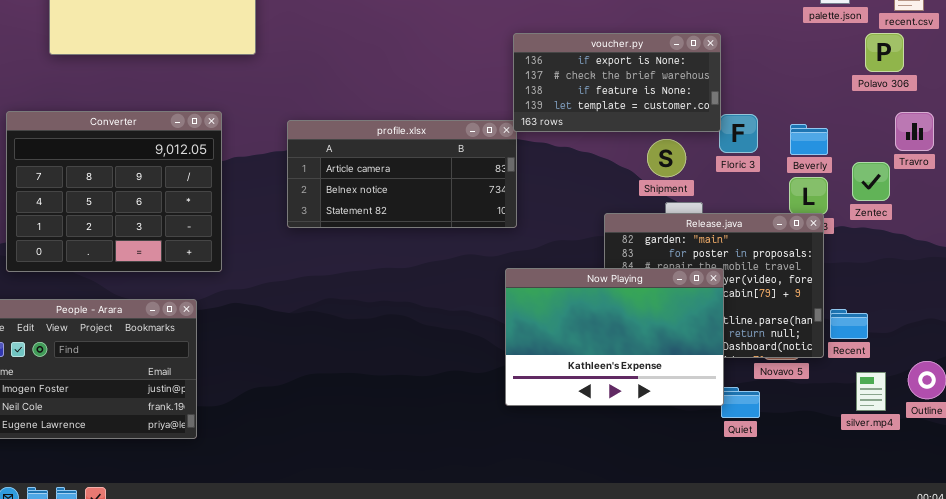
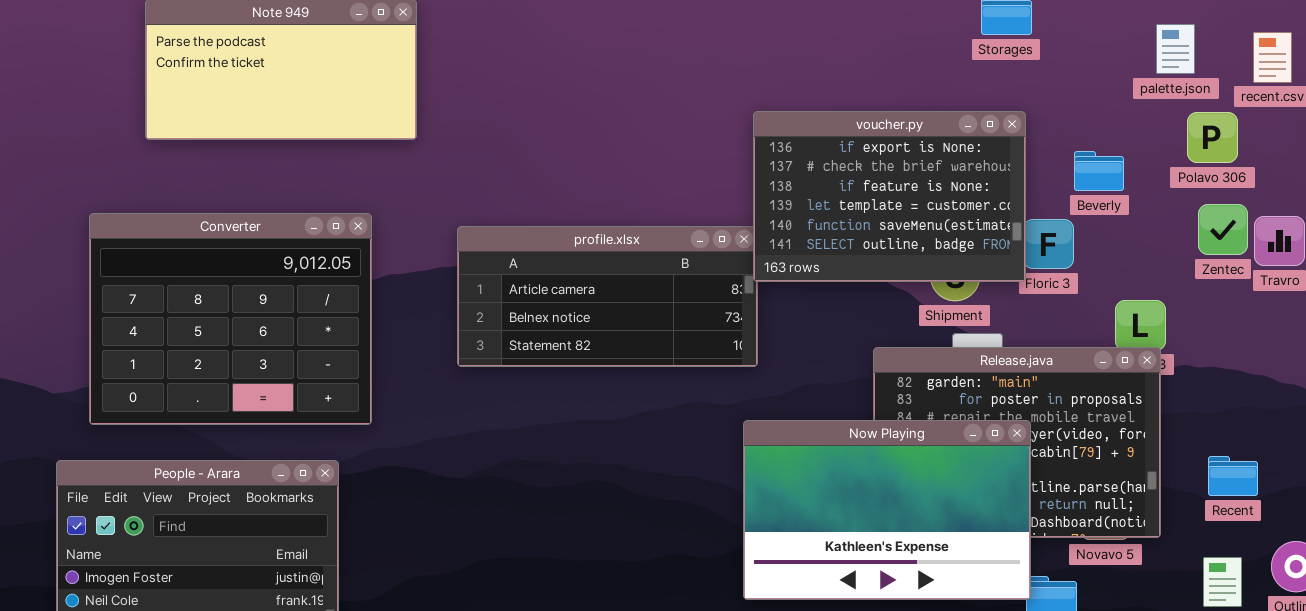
voucher.py: [513,33,721,132] -> [753,111,1026,282], resized
Polavo 306: [865,33,904,72] -> [1187,112,1238,163], moved
Beverly: [790,124,828,155] -> [1074,151,1124,191], moved
Zentec: [852,162,890,201] -> [1198,204,1248,255], moved
Recent: [830,309,868,339] -> [1208,456,1258,496], moved

